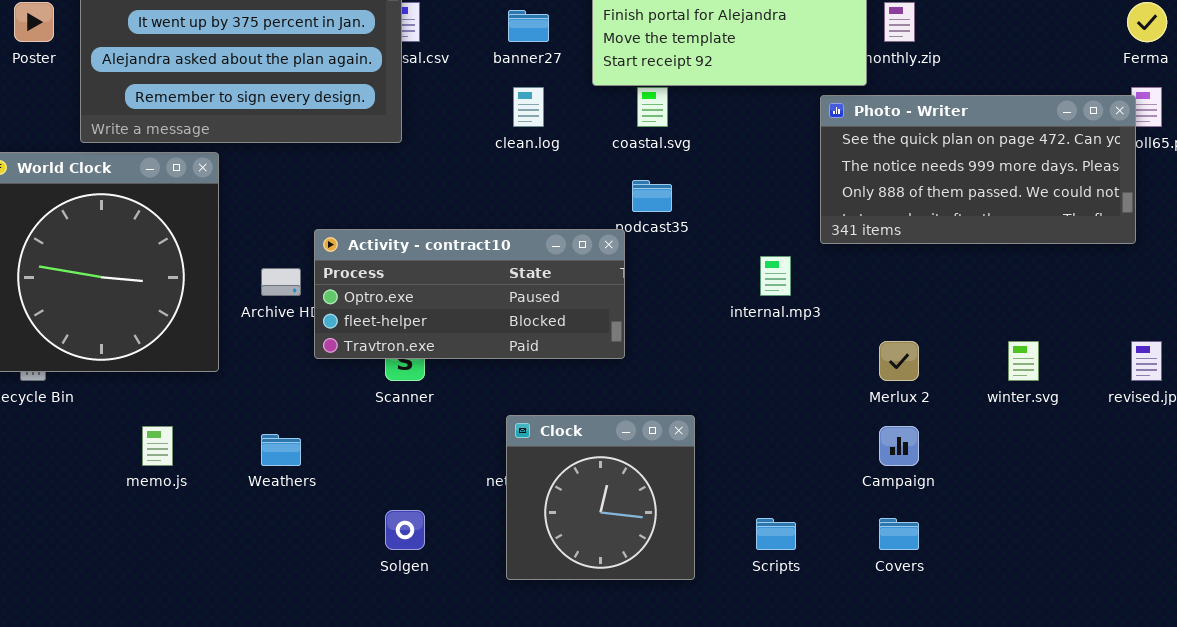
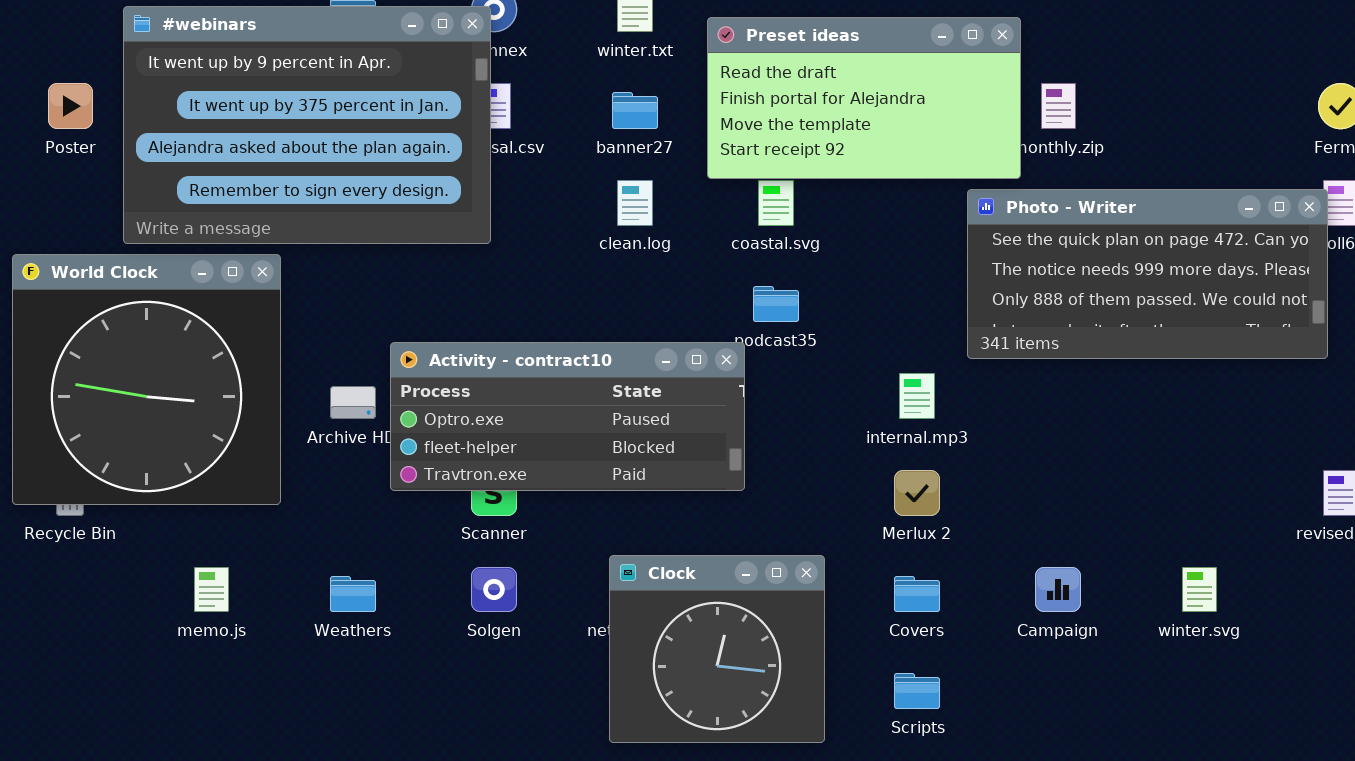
Merlux 2: [879,341,919,381] -> [894,470,940,516], moved
winter.svg: [1008,341,1039,381] -> [1182,567,1217,612], moved
Solgen: [385,510,425,550] -> [471,567,517,612], moved
Covers: [879,518,919,550] -> [894,576,940,612], moved

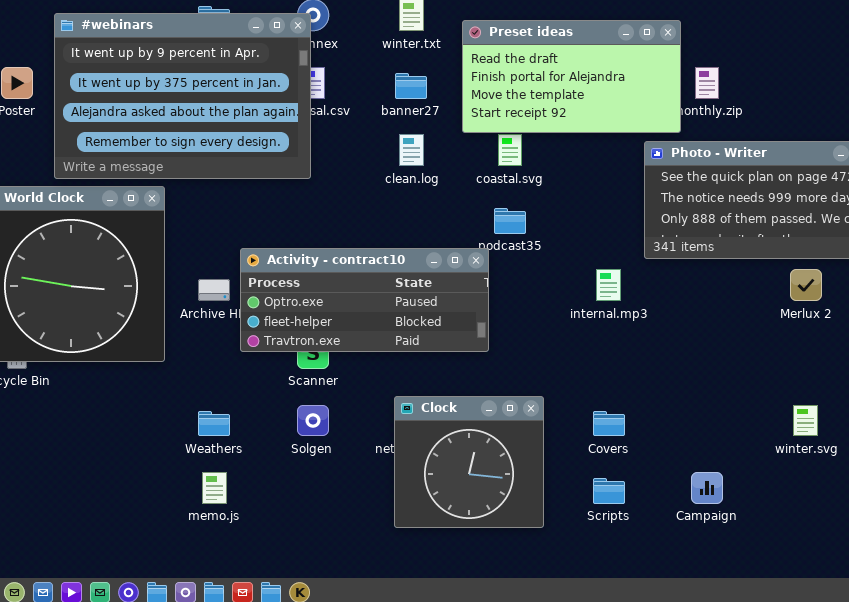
Merlux 2: [894,470,940,516] -> [790,269,822,301], moved
memo.js: [194,567,229,612] -> [202,472,227,504], moved
Campaign: [1035,567,1081,612] -> [691,472,723,504], moved

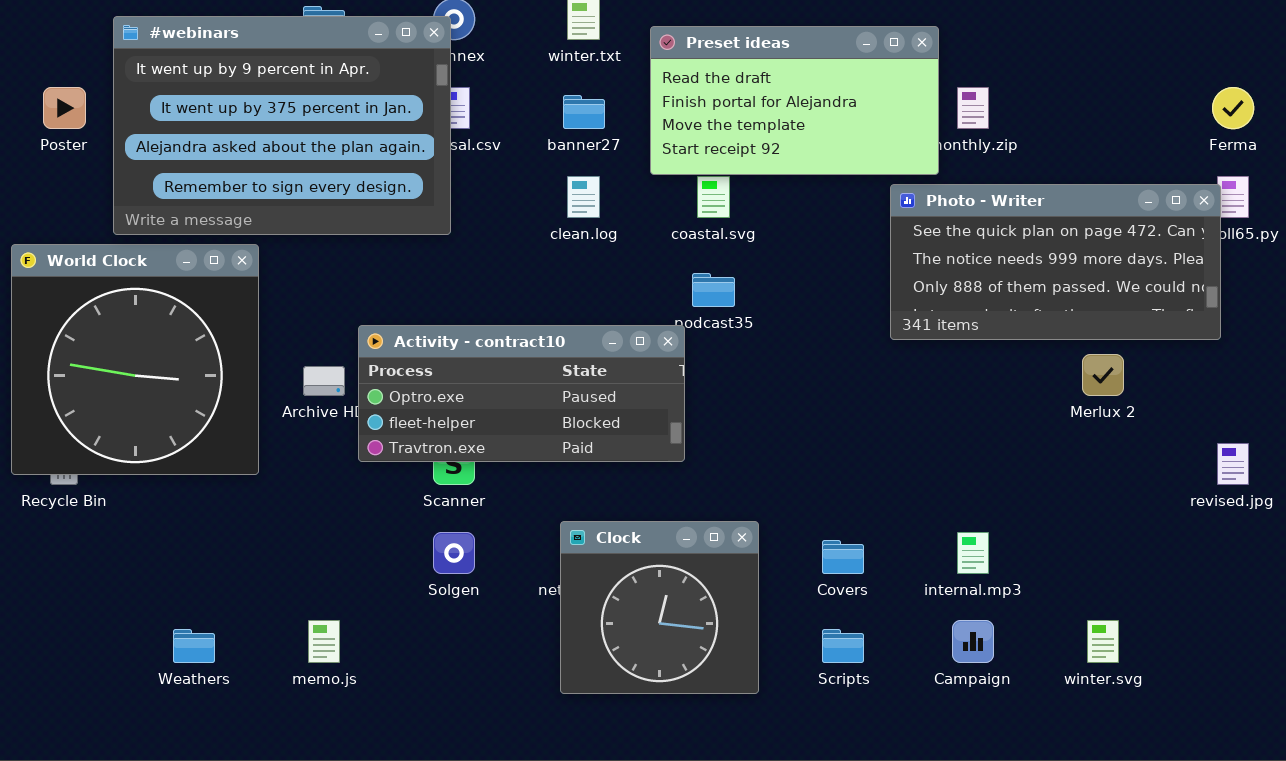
internal.mp3: [596,269,621,301] -> [957,532,989,574], moved
winter.svg: [793,405,818,436] -> [1087,620,1119,663], moved
Weathers: [198,411,230,436] -> [173,629,215,663], moved

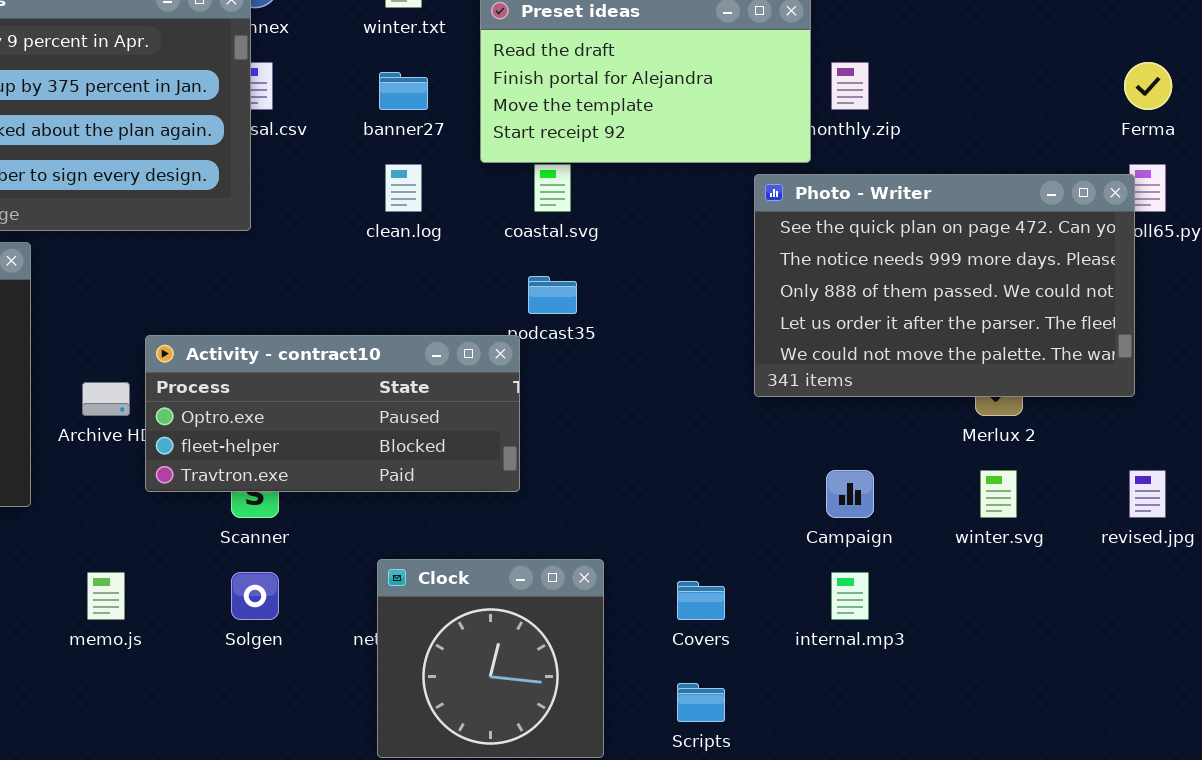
Photo - Writer: [890,184,1221,340] -> [754,174,1135,397], resized
memo.js: [308,620,340,663] -> [87,572,125,620], moved
Campaign: [952,620,994,663] -> [826,470,874,518], moved
winter.svg: [1087,620,1119,663] -> [980,470,1017,518], moved

